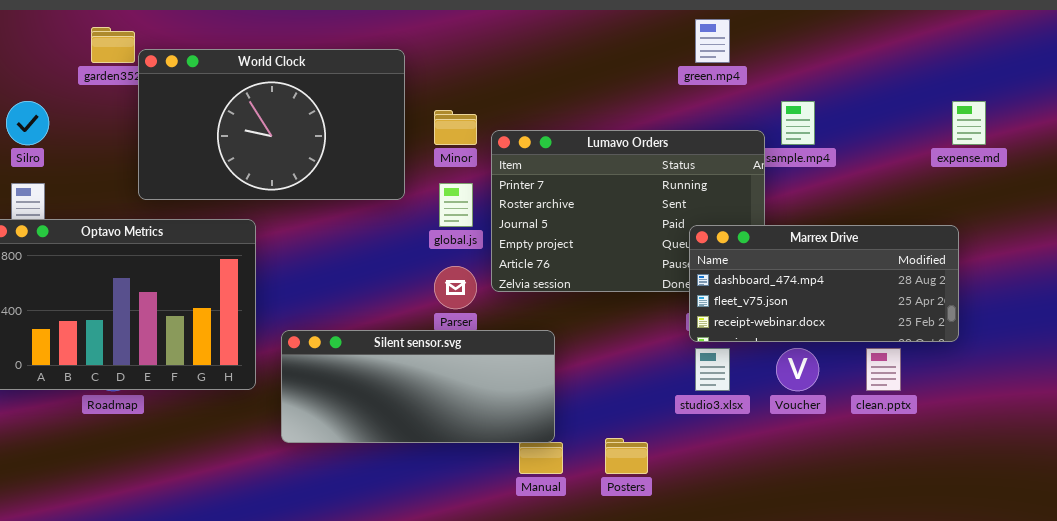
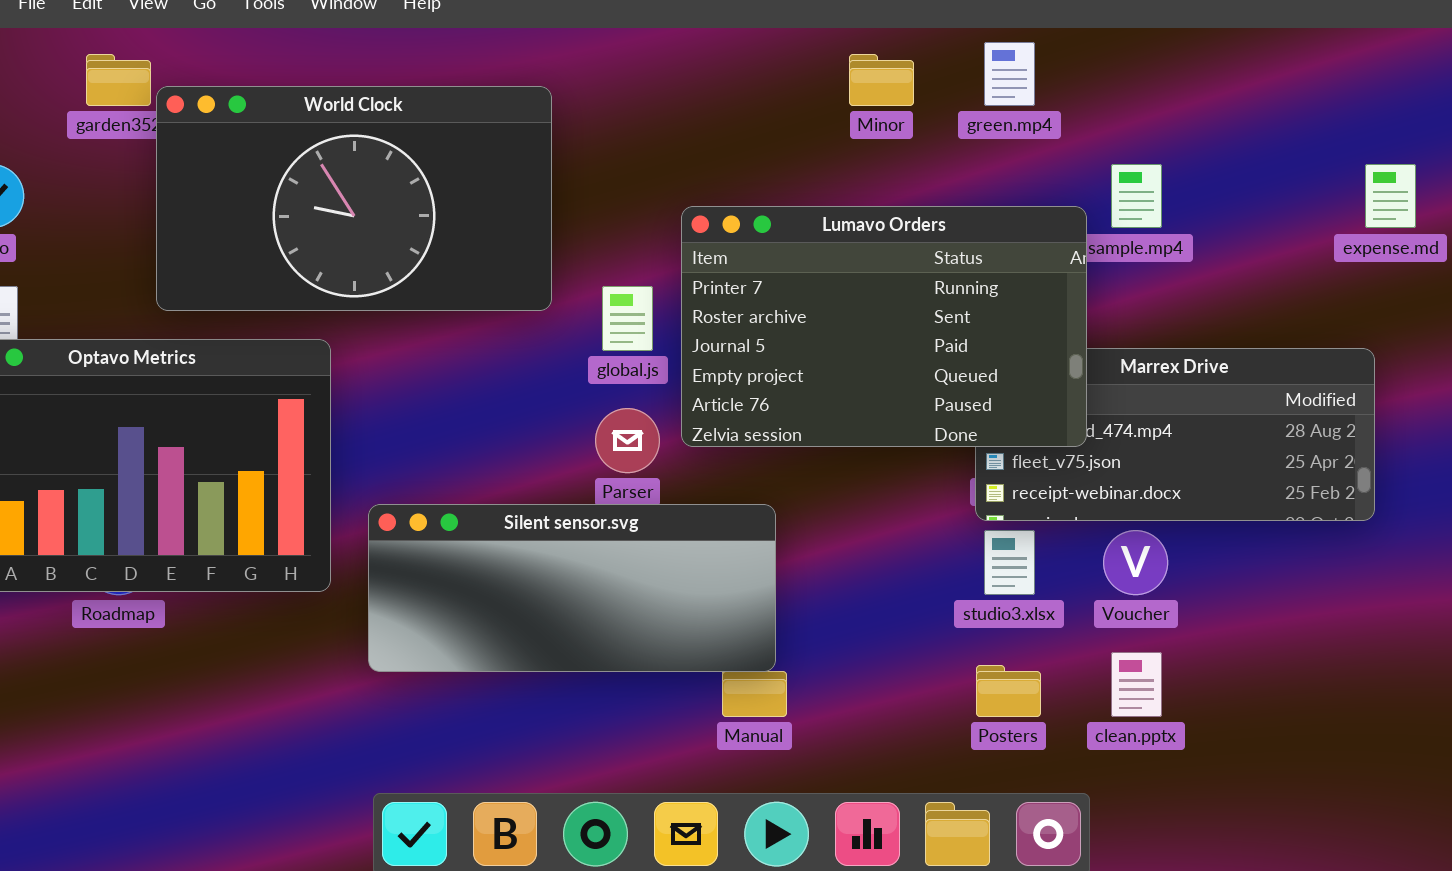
Minor: [434,110,477,145] -> [849,54,914,106], moved
Lumavo Orders: [491,130,765,292] -> [681,206,1087,447], raised
clean.pptx: [866,348,901,391] -> [1111,652,1162,717], moved
Posters: [605,438,648,474] -> [976,665,1041,717], moved

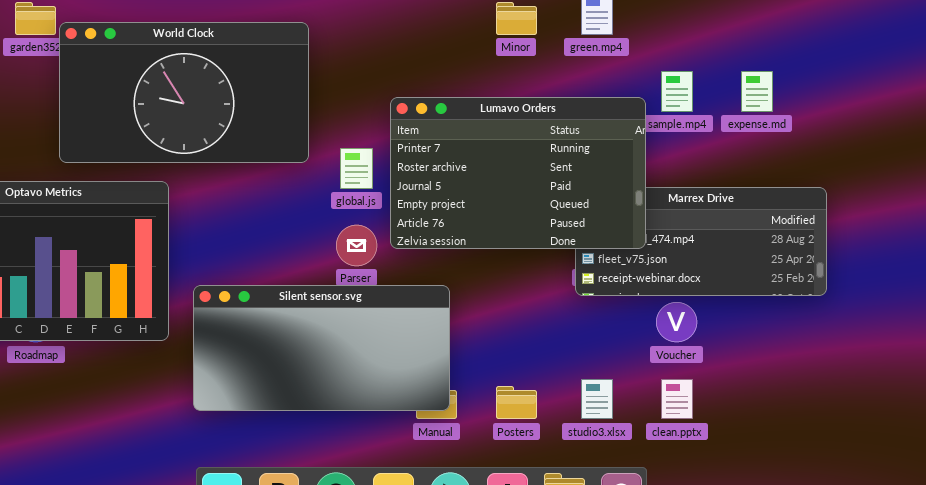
expense.md: [1365,164,1416,228] -> [741,71,773,112], moved
Silent sensor.svg: [368,504,776,672] -> [193,285,450,411], resized
studio3.xlsx: [984,530,1035,595] -> [581,379,613,419], moved
Posters: [976,665,1041,717] -> [496,386,537,419], moved

